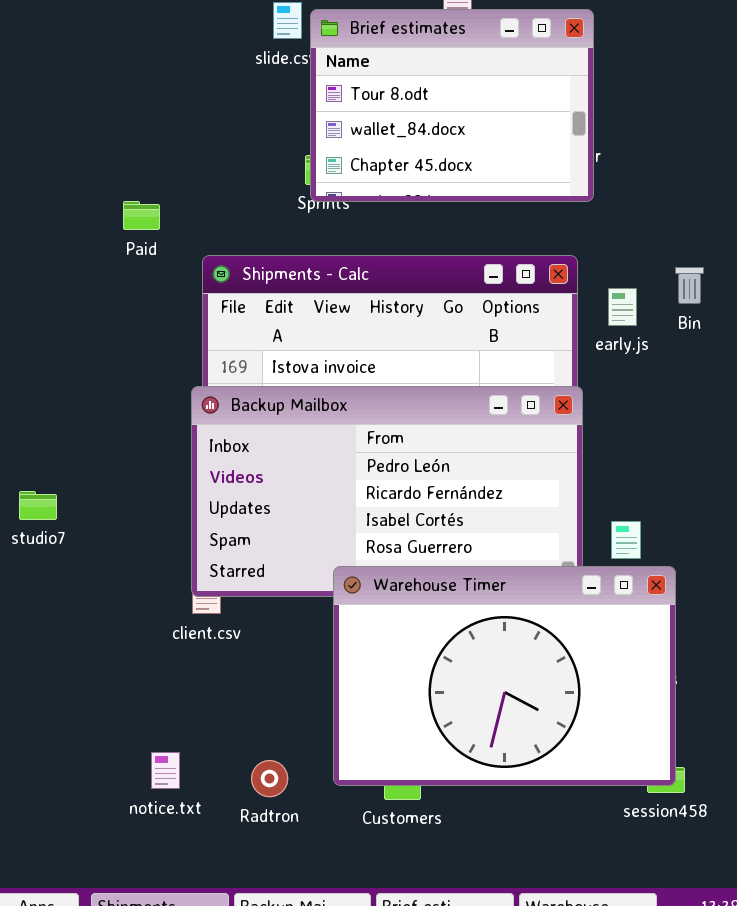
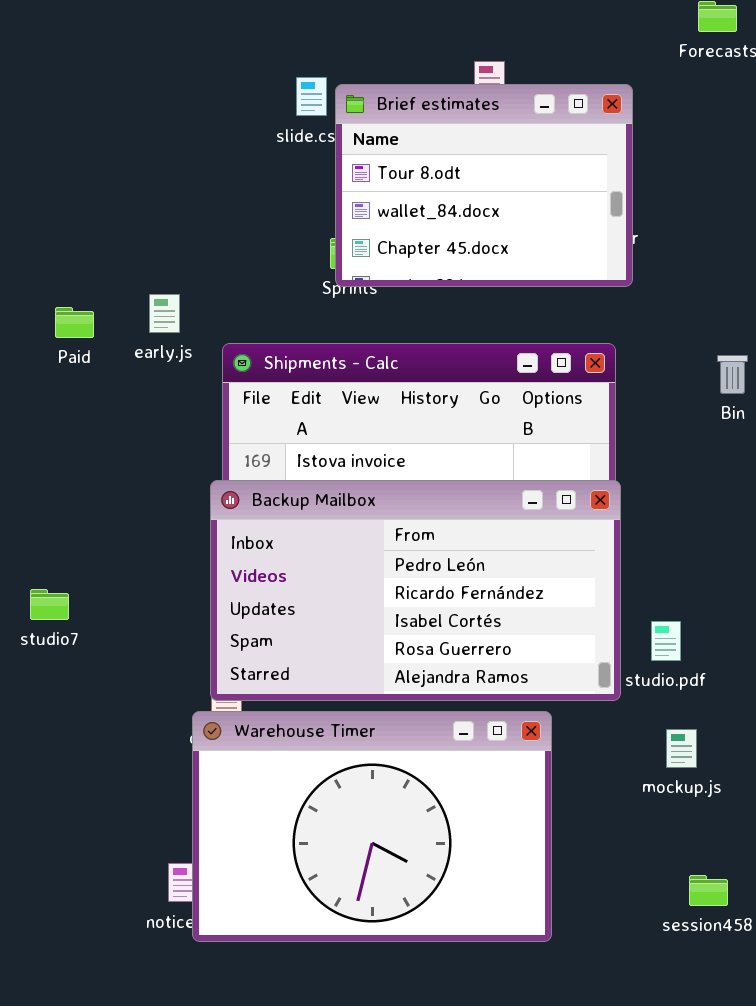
Paid: [123,201,160,230] -> [55,307,94,338], moved
early.js: [608,288,637,326] -> [149,294,180,333], moved
Warehouse Timer: [333,566,676,786] -> [192,711,552,942], moved

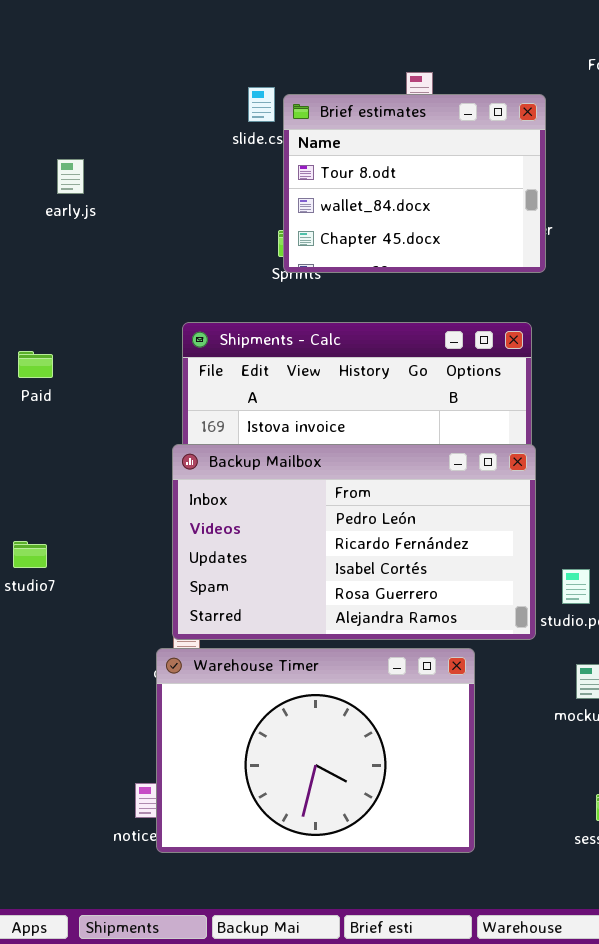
early.js: [149,294,180,333] -> [57,159,84,194], moved
Paid: [55,307,94,338] -> [18,351,53,378], moved

